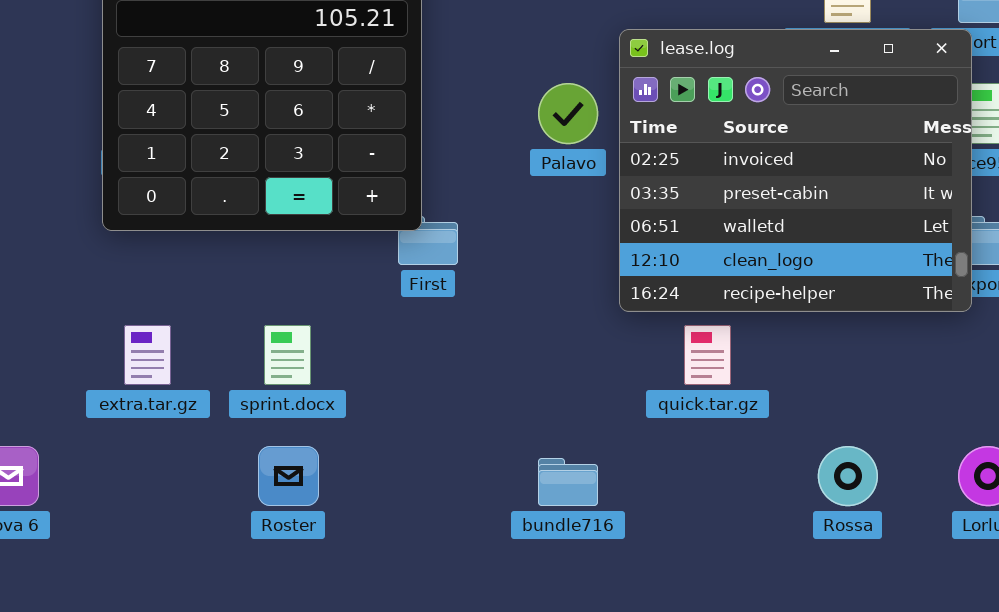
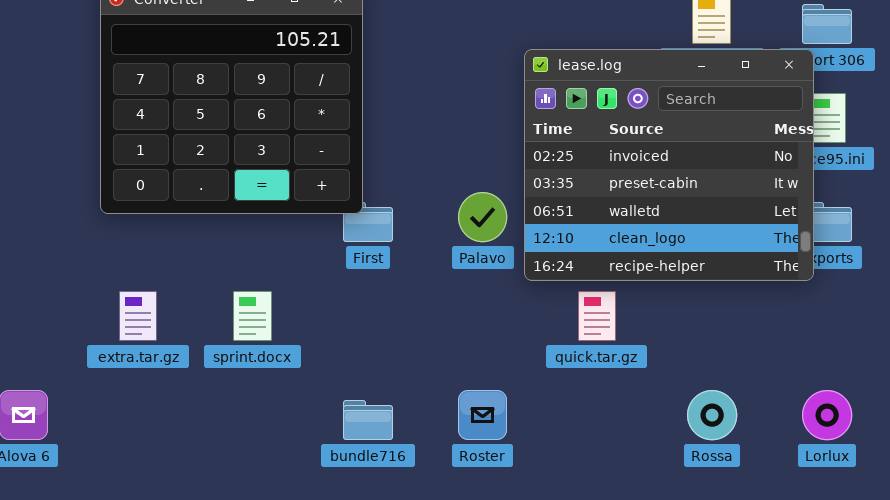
Palavo: [538,83,598,144] -> [458,192,507,242], moved
Roster: [258,446,319,506] -> [458,390,507,440], moved
bundle716: [538,458,598,506] -> [343,400,393,440], moved

